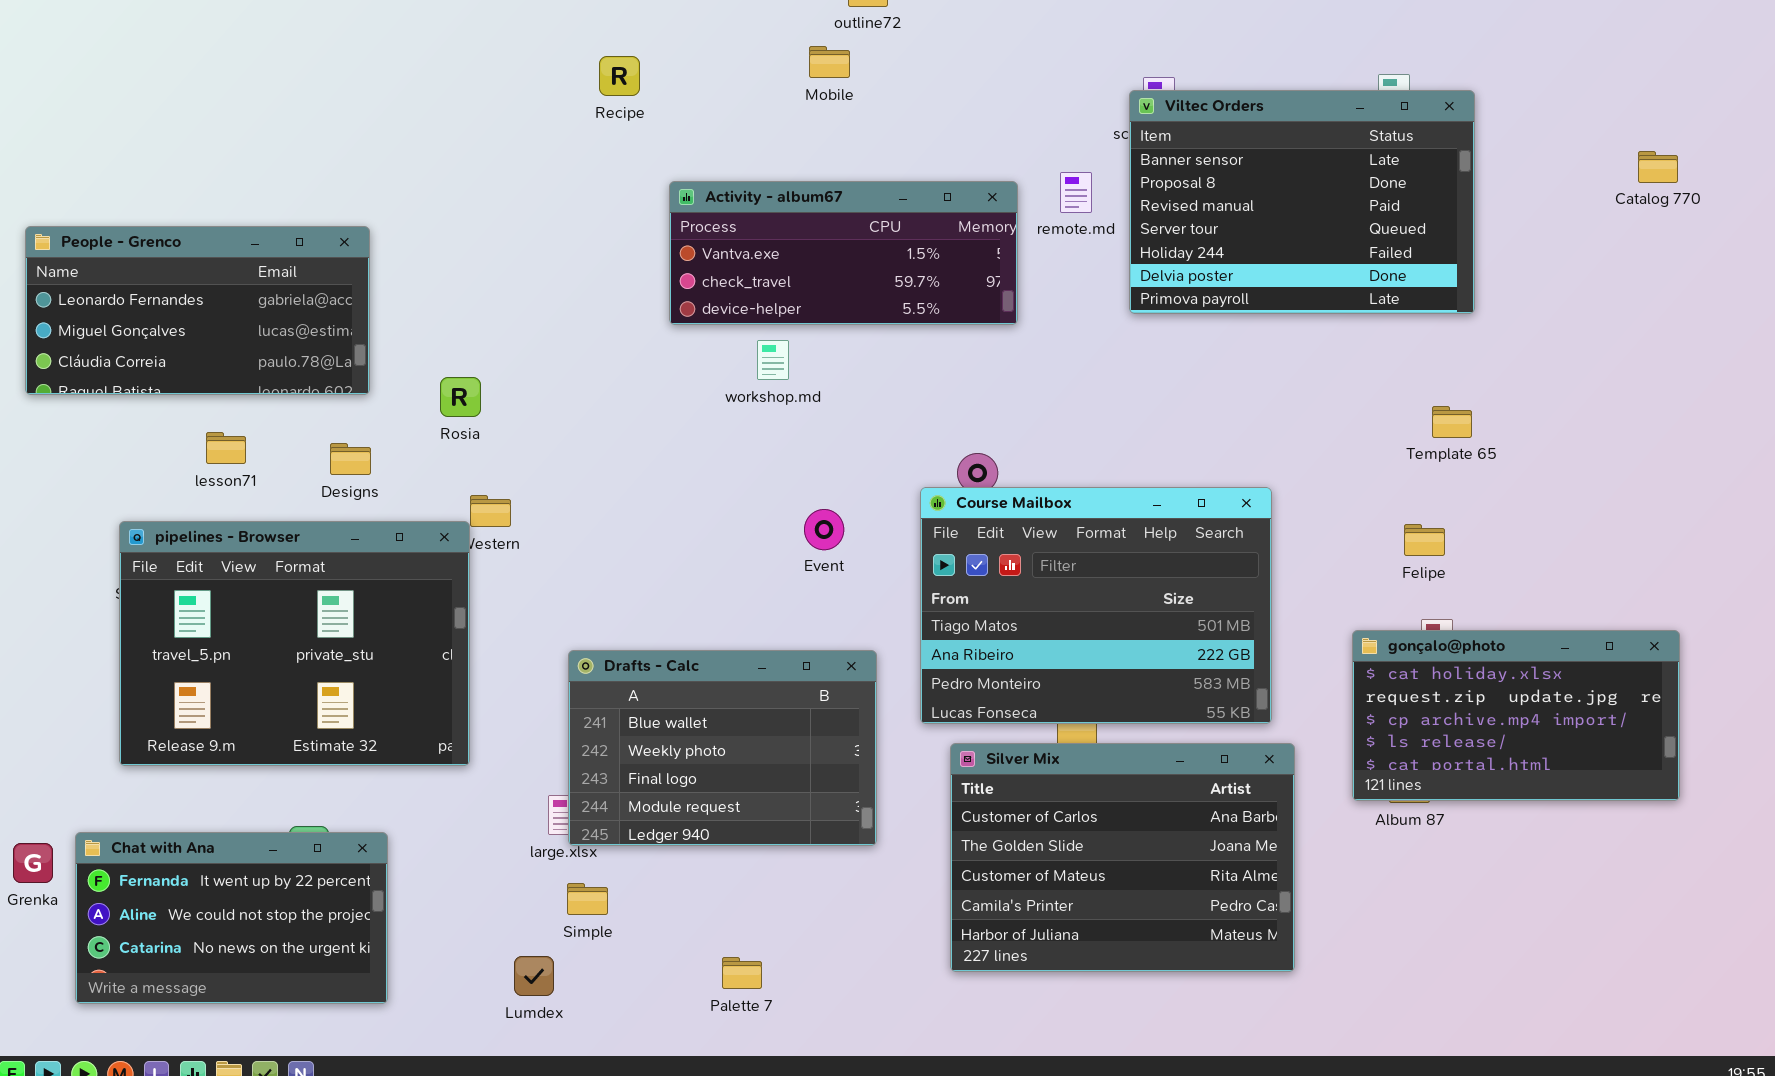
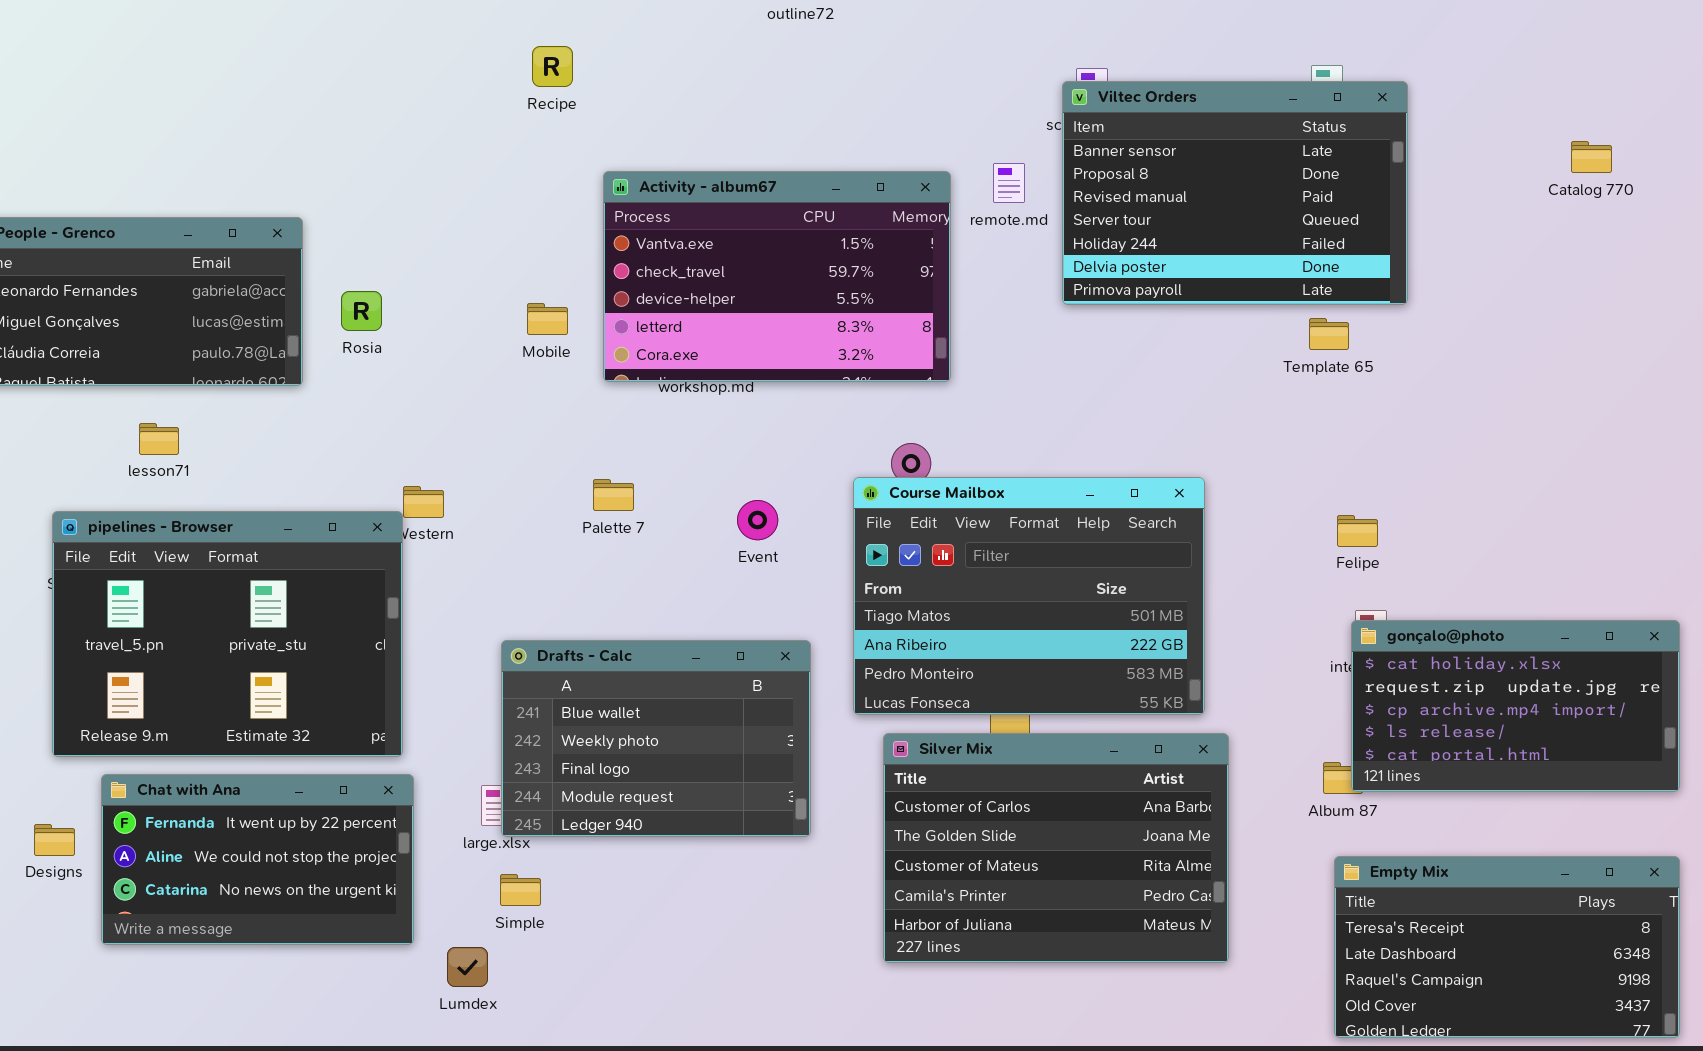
Mobile: [809,46,850,78] -> [527,303,568,335], moved
Activity - album67: [669,181,1018,325] -> [603,171,951,382], resized
Rosia: [440,377,481,417] -> [341,291,382,331], moved
Template 65: [1432,406,1472,438] -> [1309,318,1349,350], moved
Designs: [330,443,371,475] -> [34,824,75,856], moved
gonçalo@photo: [1352,630,1680,801] -> [1351,620,1680,792], moved
Chat with Ana: [75,832,388,1004] -> [101,774,414,945], moved
Empty Mix: none -> [1334,856,1680,1038], opened
Palette 7: [722,957,762,989] -> [593,479,634,511], moved

